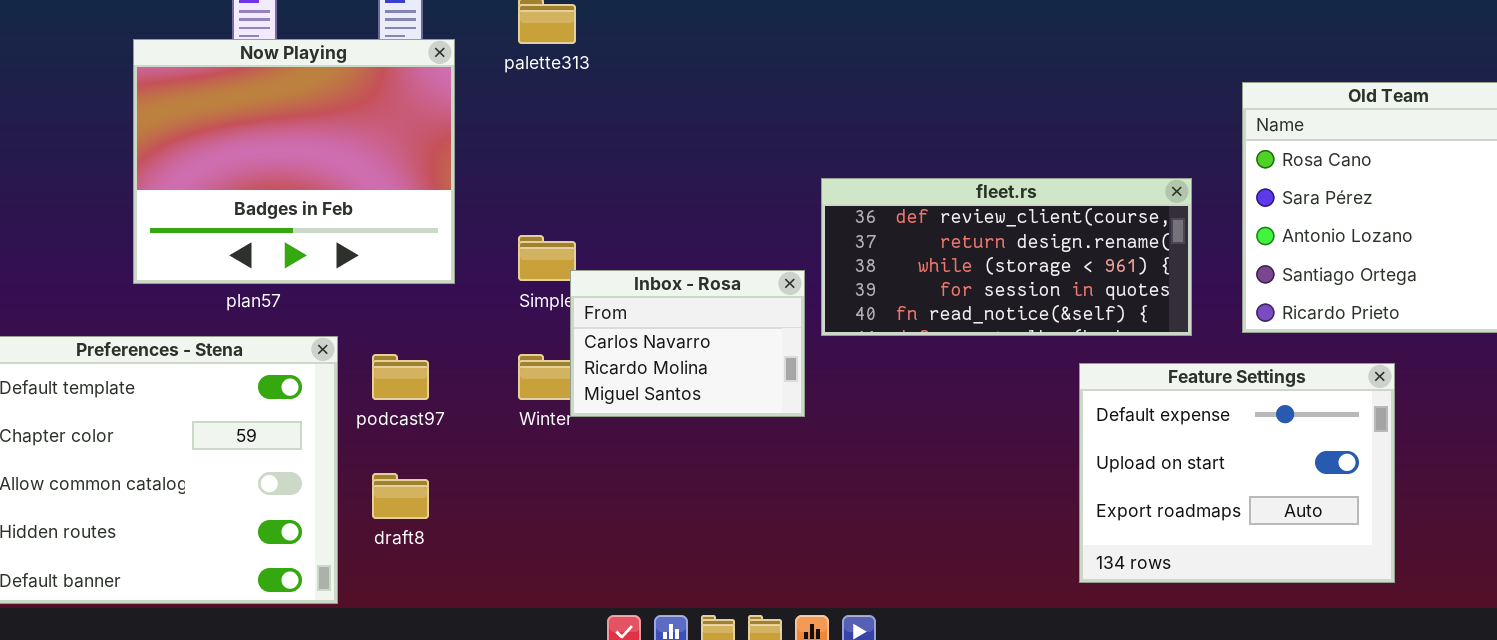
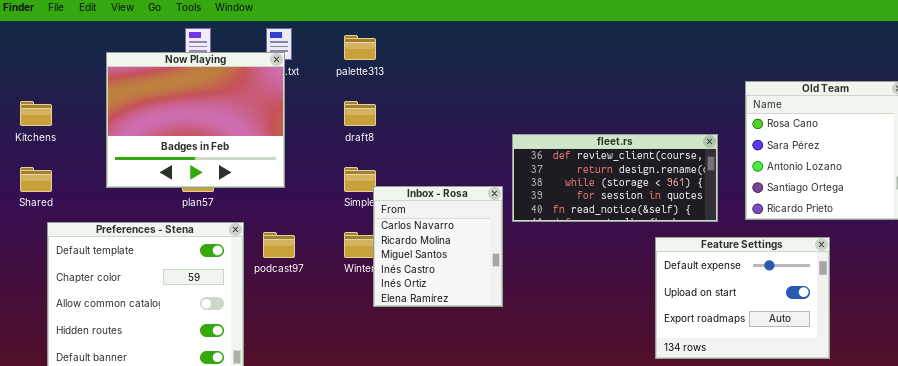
Now Playing: [133,39,455,284] -> [106,52,285,188], moved
Inbox - Rosa: [570,270,805,417] -> [373,186,503,307], resized
draft8: [372,473,429,519] -> [344,101,376,126], moved

